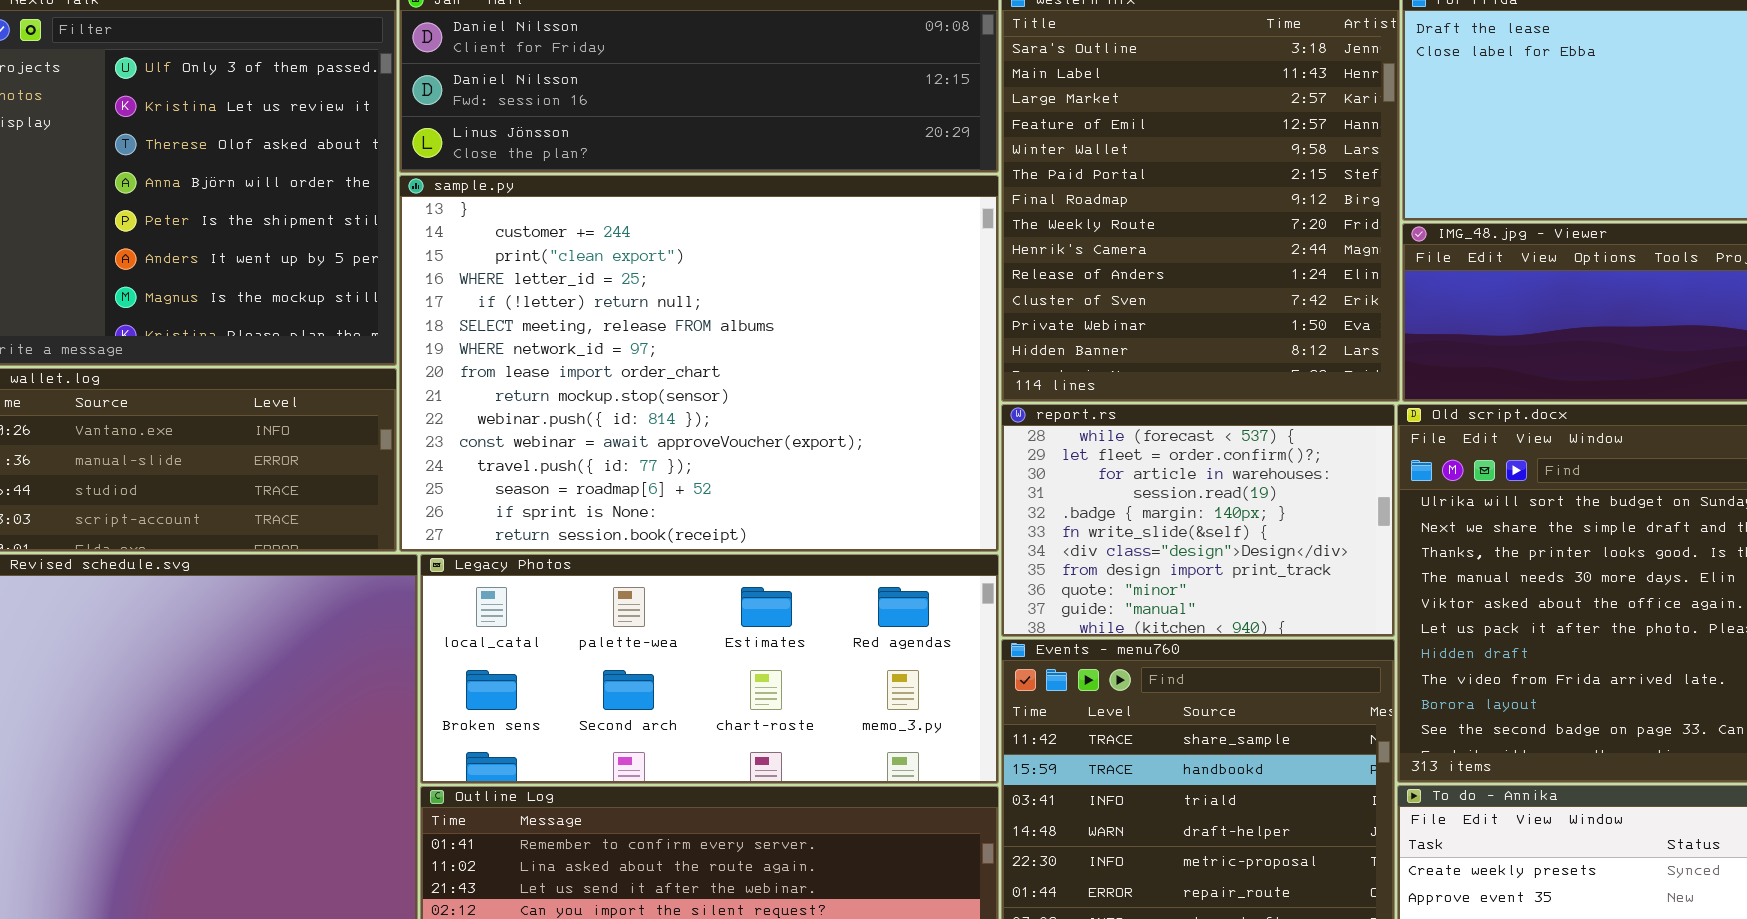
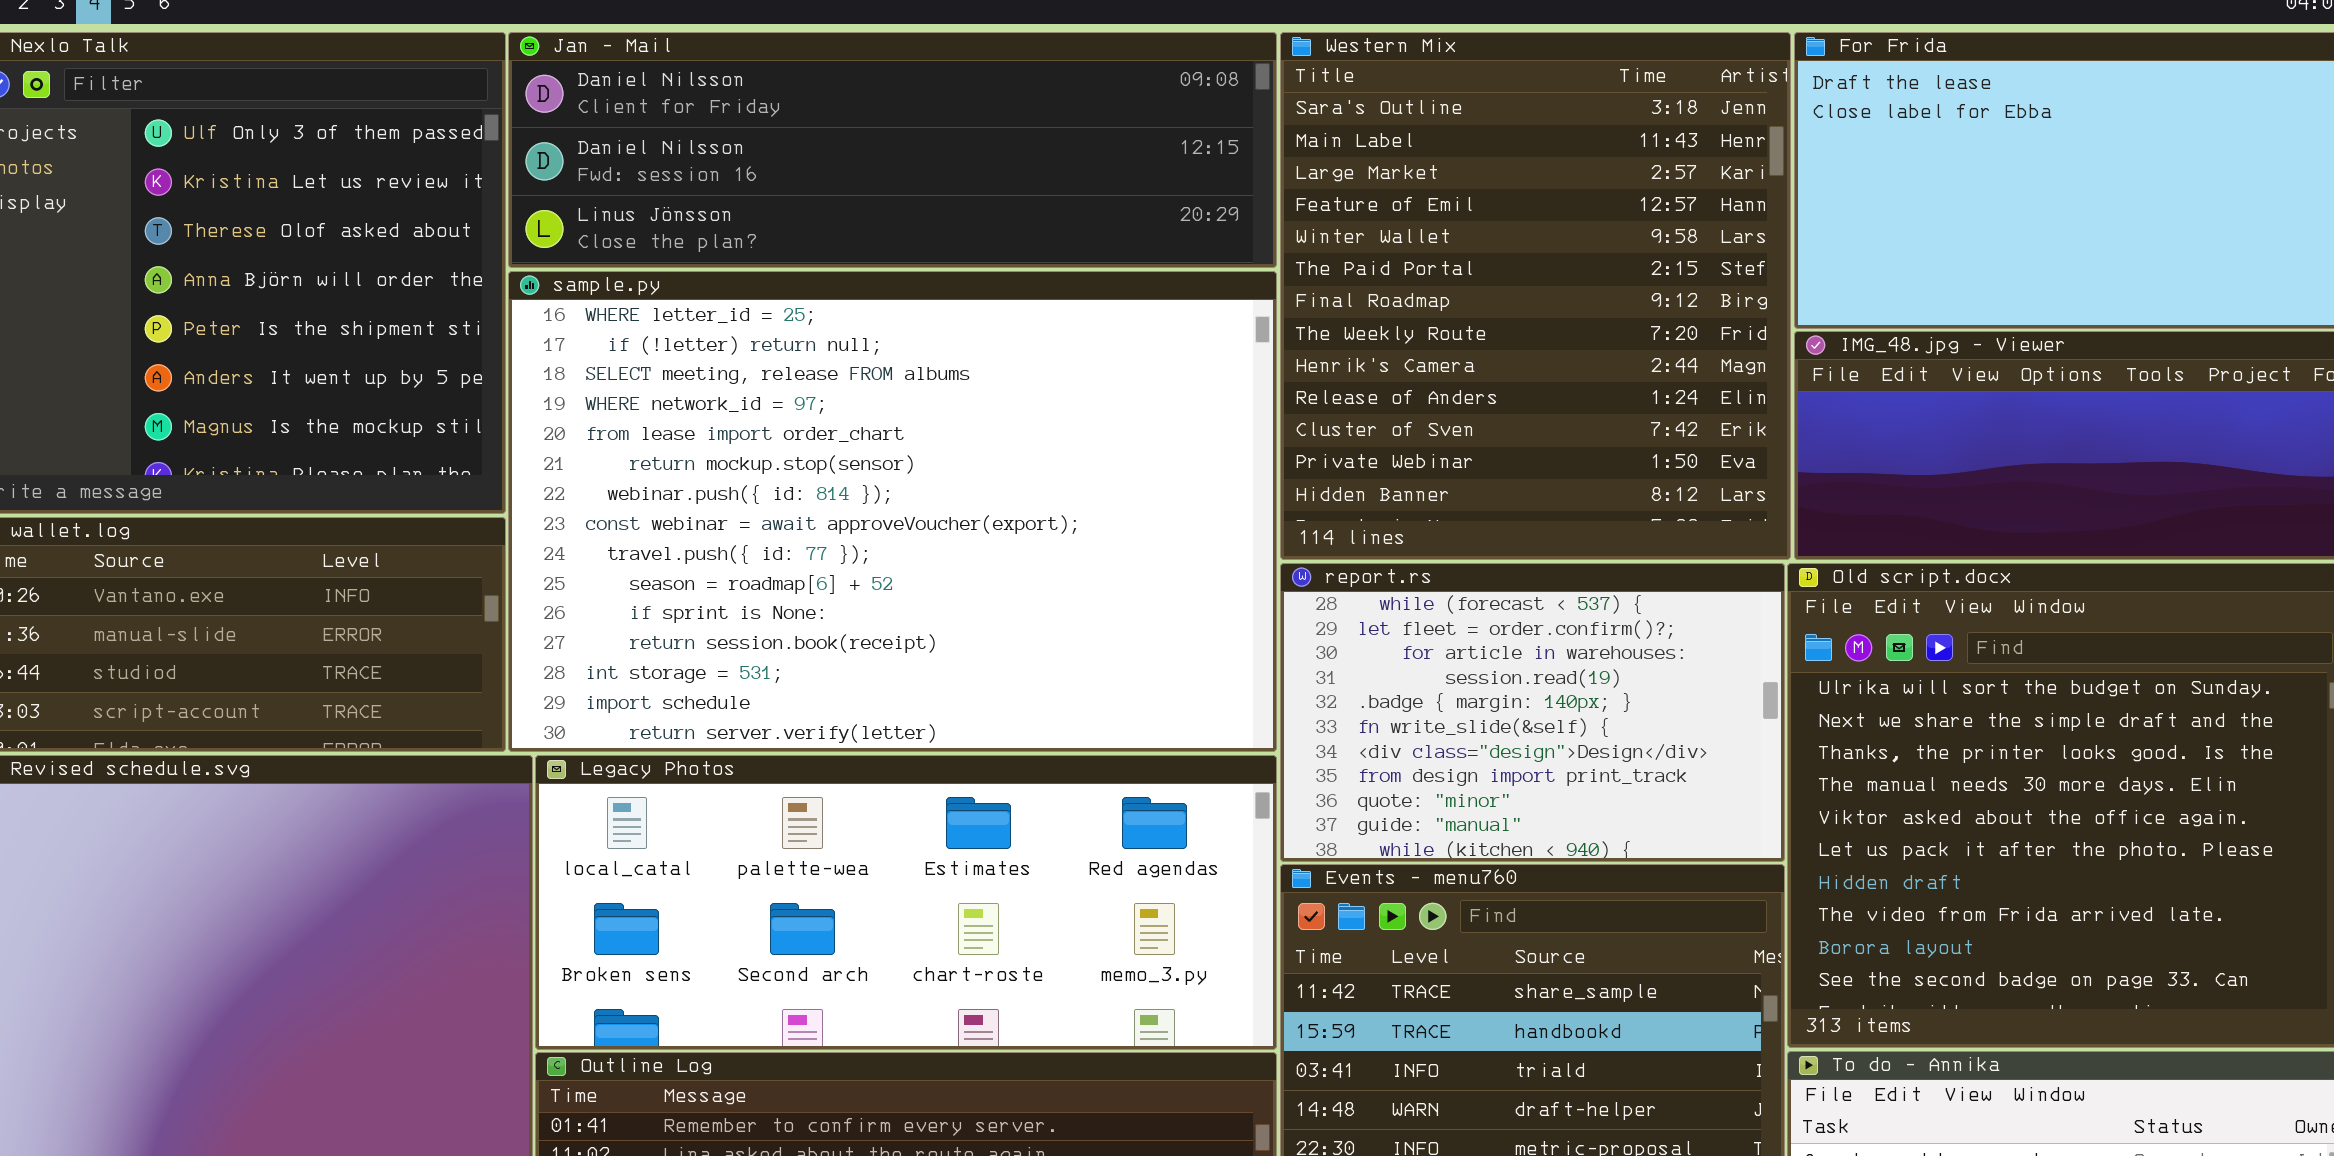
sample.py: [399,175,999,552] -> [508,271,1277,752], scrolled down 3 rows

